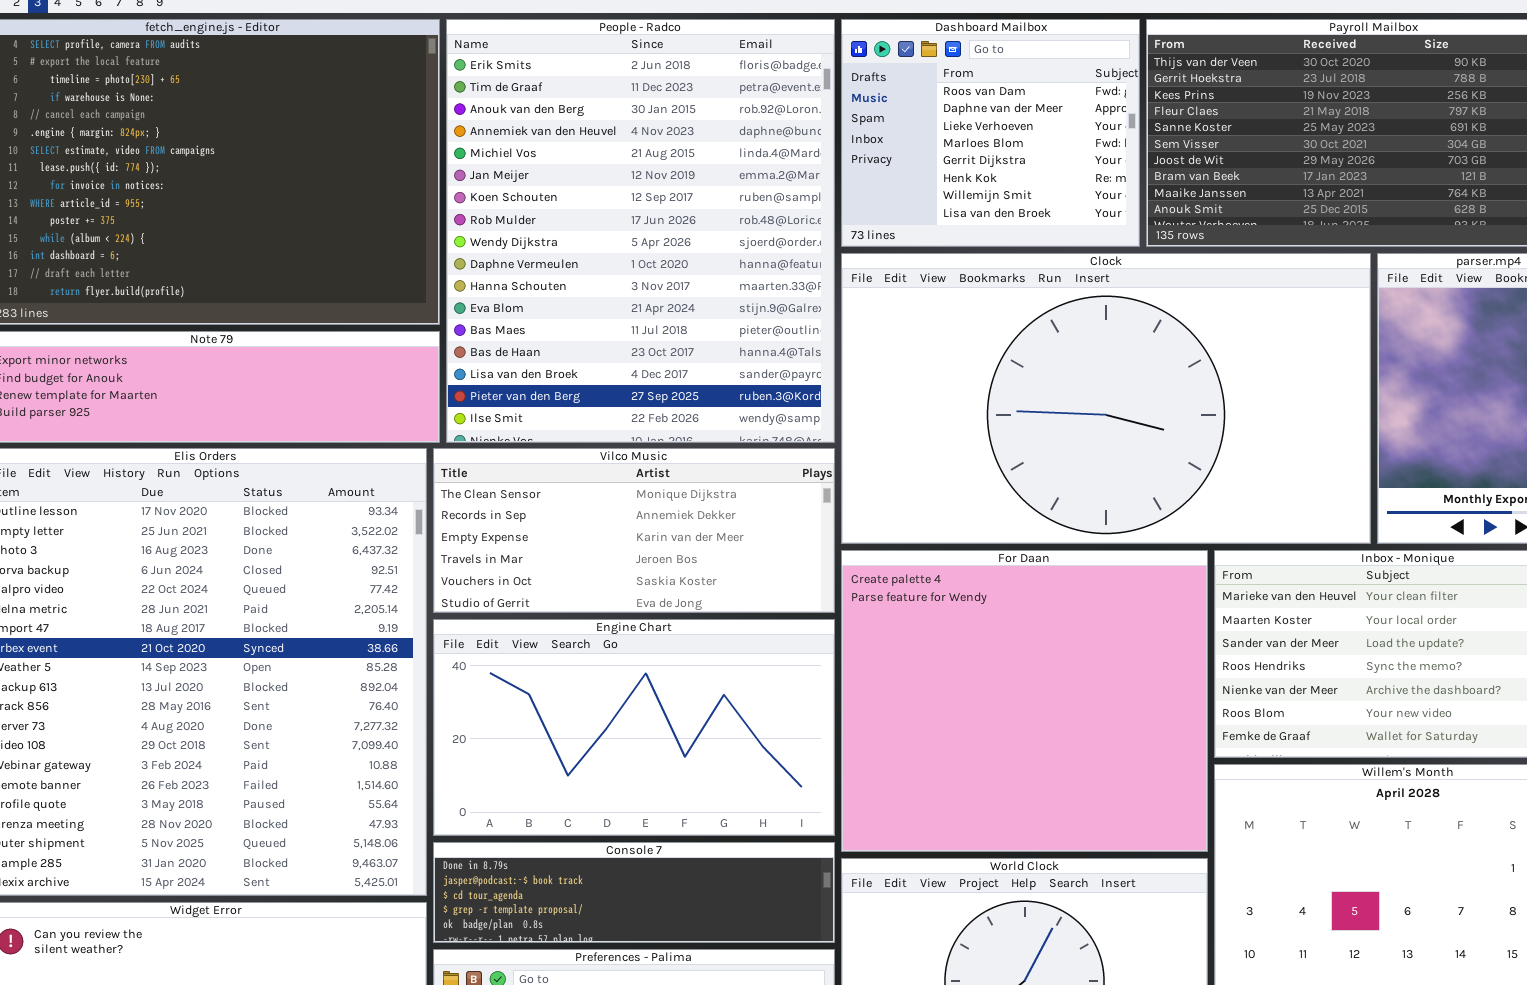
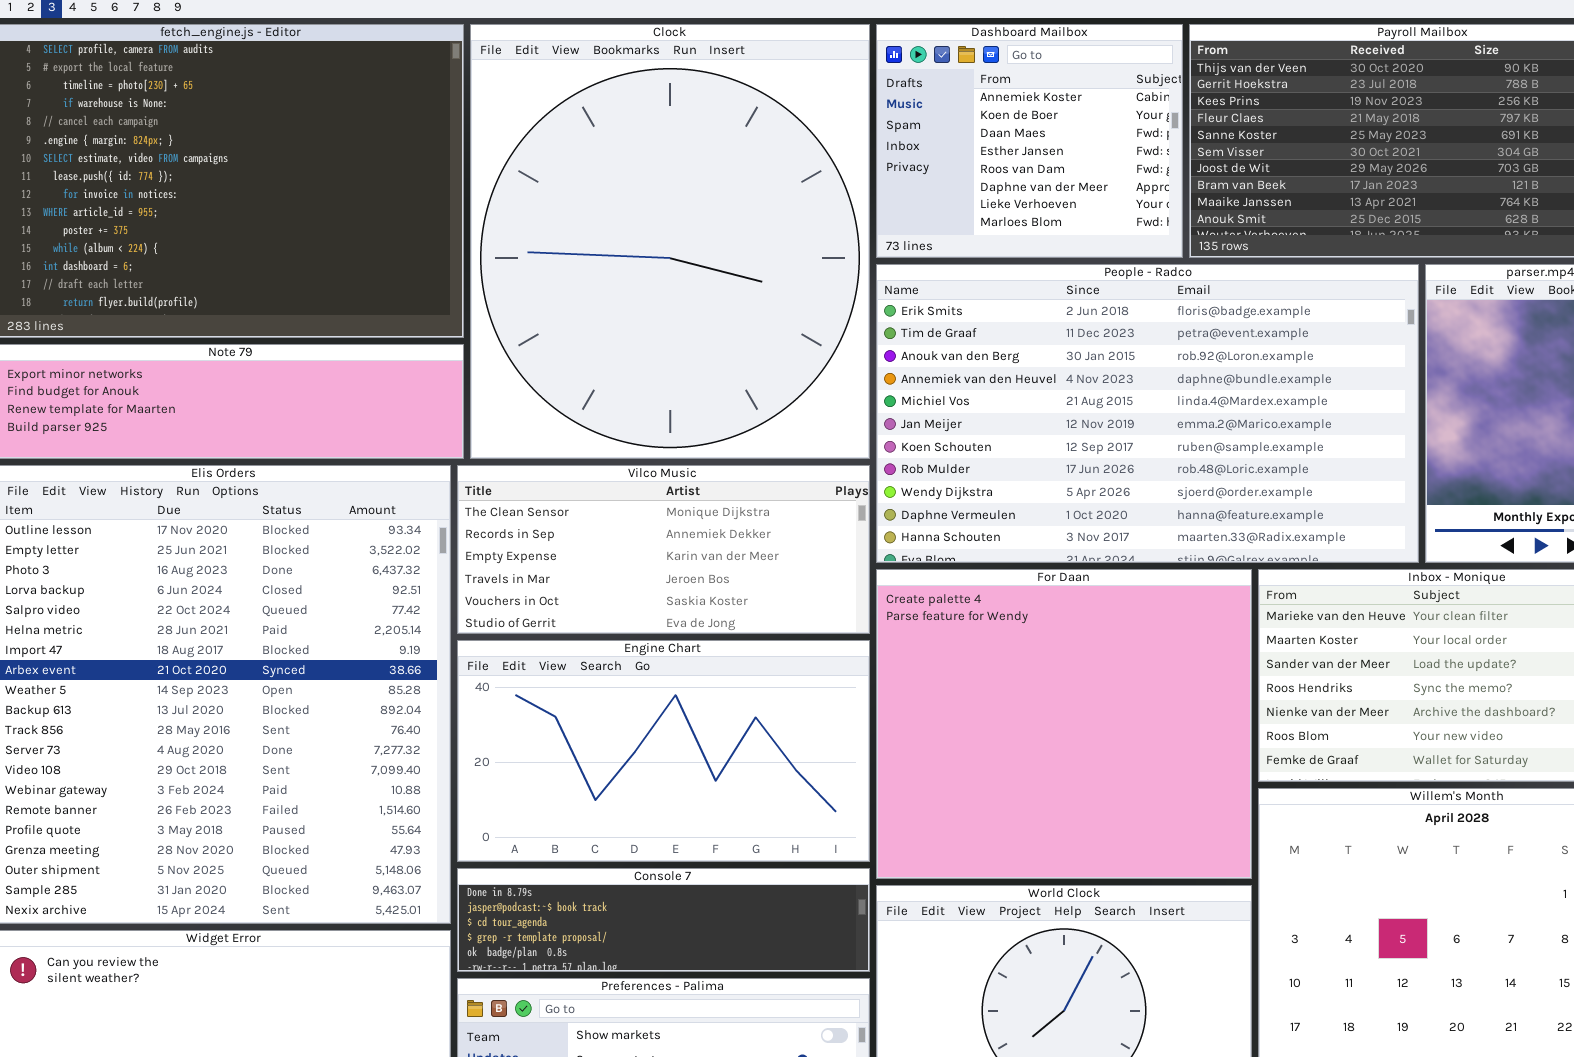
People - Radco: [446,19,835,443] -> [876,264,1419,563], moved, resized
Dashboard Mailbox: [841,19,1140,247] -> [876,24,1183,258], scrolled up 4 rows
Clock: [841,253,1371,544] -> [470,24,870,459], moved, resized

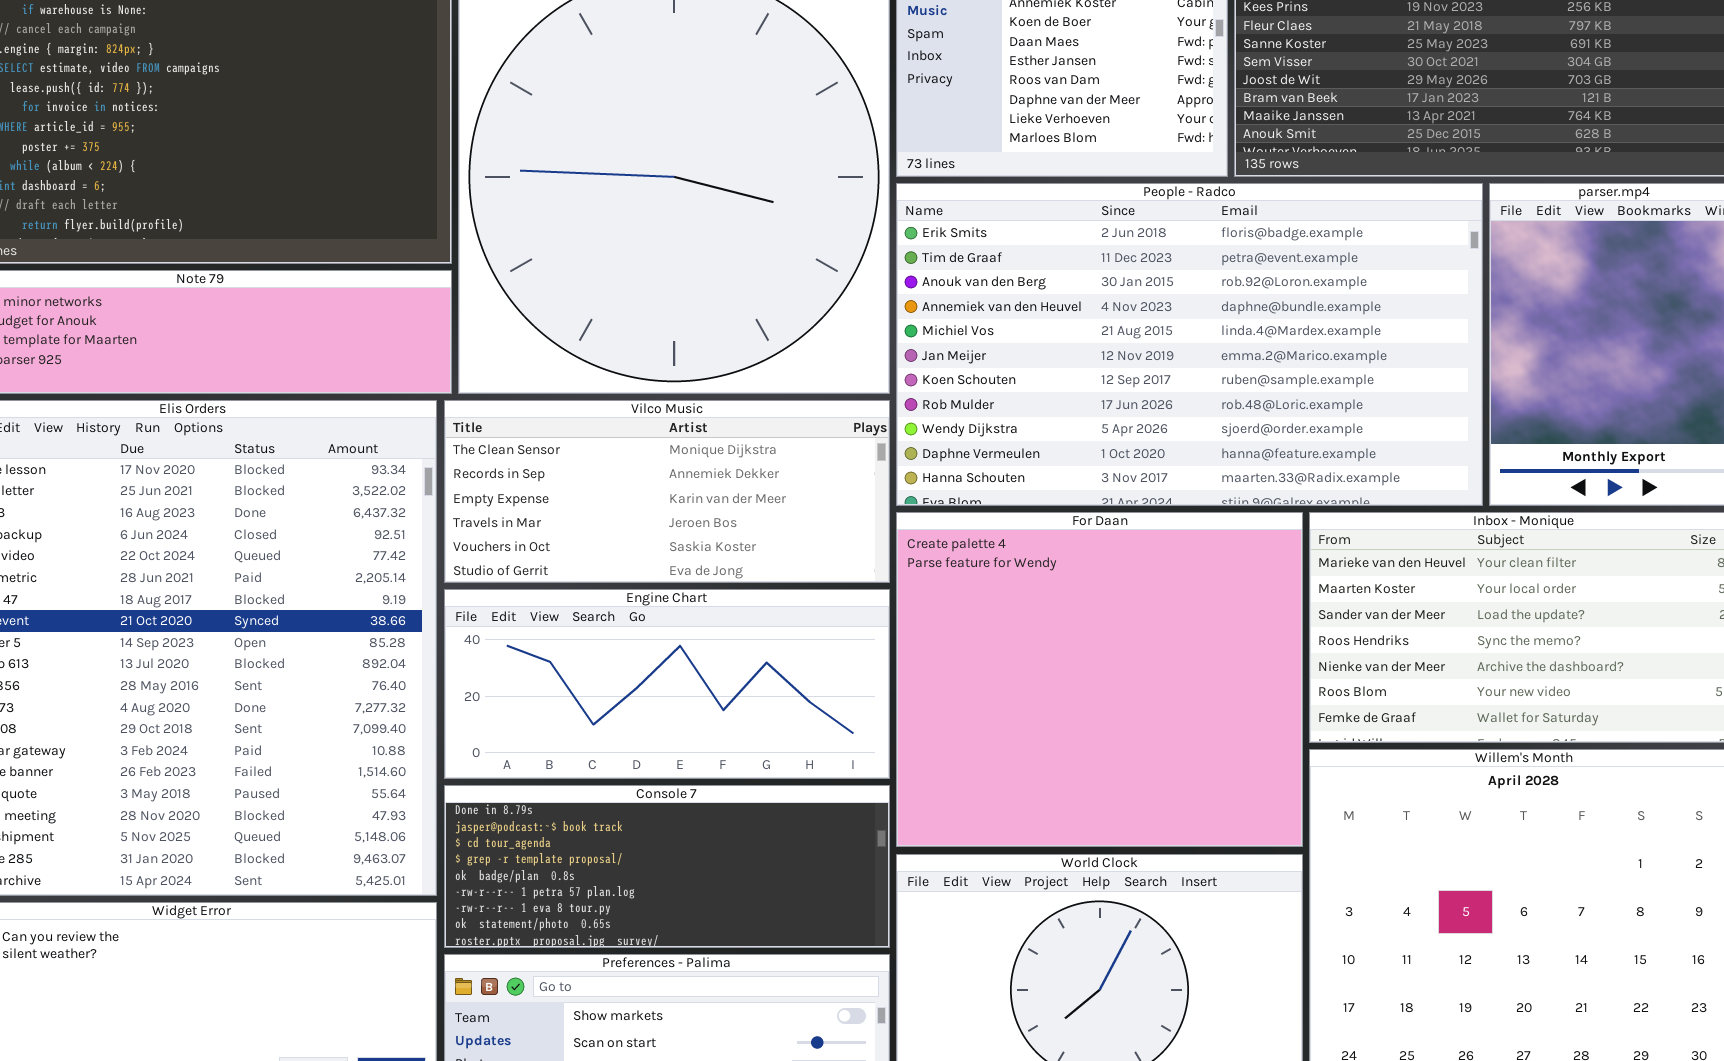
Engine Chart: [457,640,870,862] -> [444,589,890,779], resized
Console 7: [457,868,870,972] -> [444,785,890,948], resized

